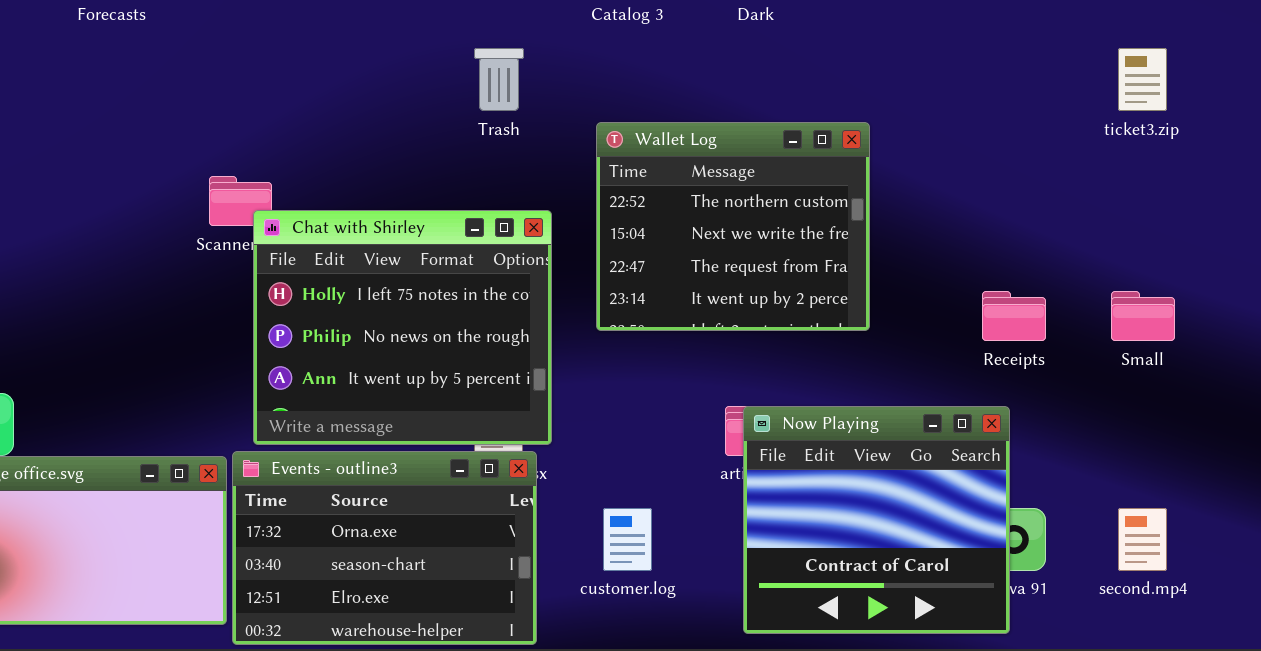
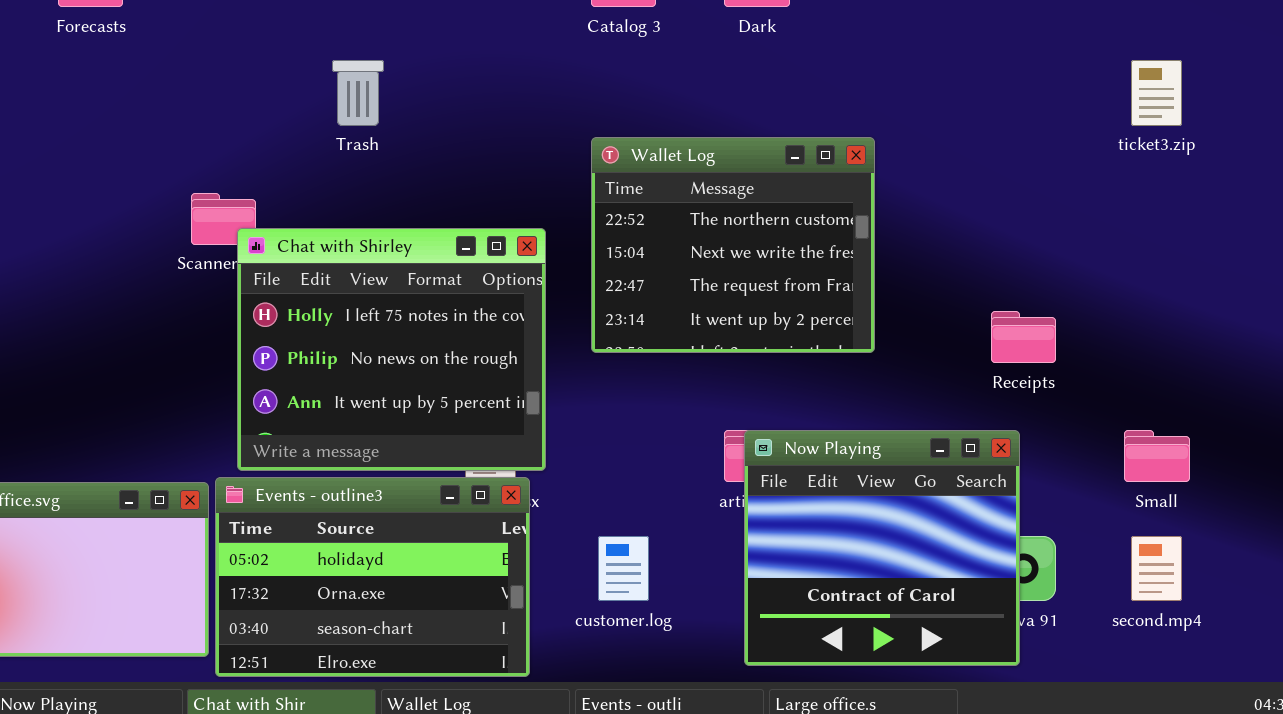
Trash: [474,48,524,111] -> [332,60,384,126], moved
Small: [1111,291,1175,341] -> [1124,430,1190,482], moved
Events - outline3: [232,451,537,645] -> [215,477,530,677], scrolled up 1 row

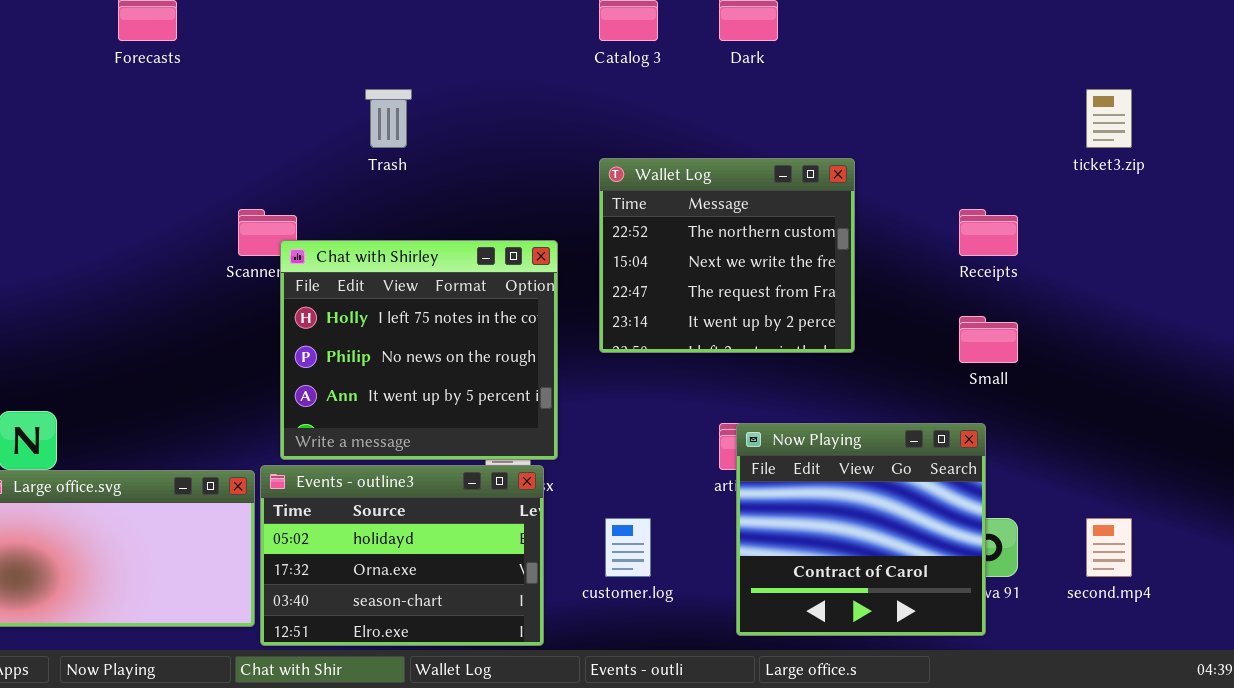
Receipts: [991,311,1056,363] -> [959,209,1018,256], moved
Small: [1124,430,1190,482] -> [959,316,1018,363], moved

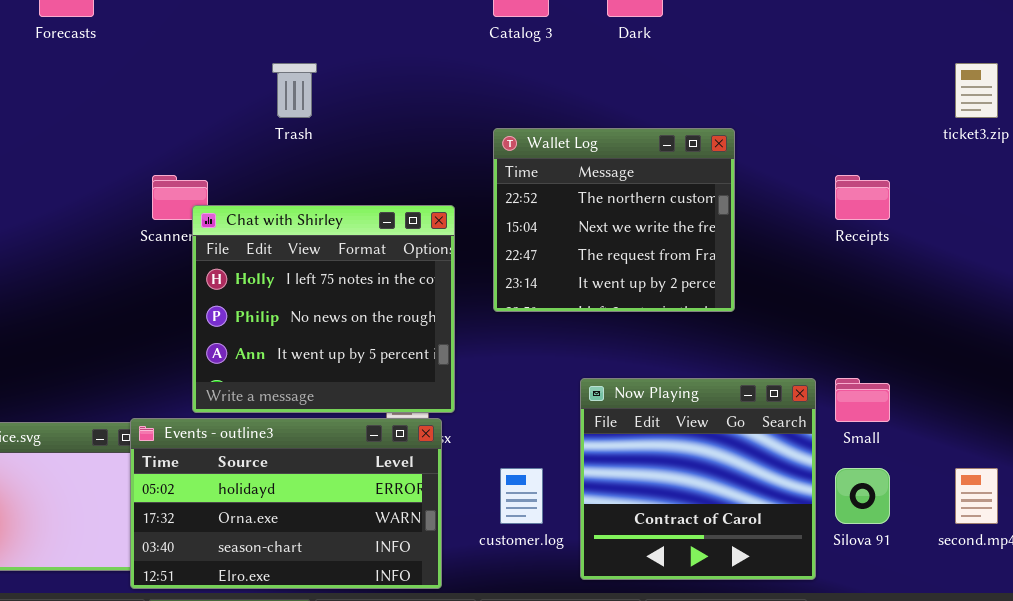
Small: [959,316,1018,363] -> [835,378,890,422], moved
Now Playing: [736,423,986,636] -> [580,378,816,580], moved
Events - outline3: [260,465,544,646] -> [130,418,442,589], resized

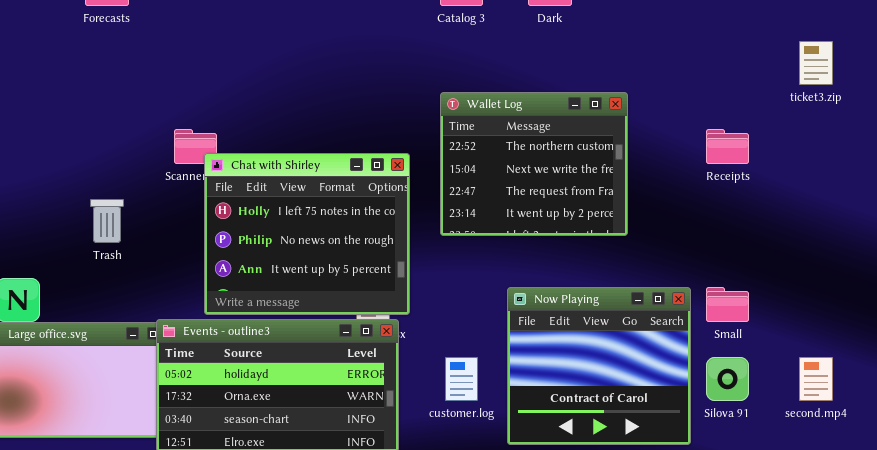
Trash: [272,63,317,118] -> [90,199,124,243], moved

